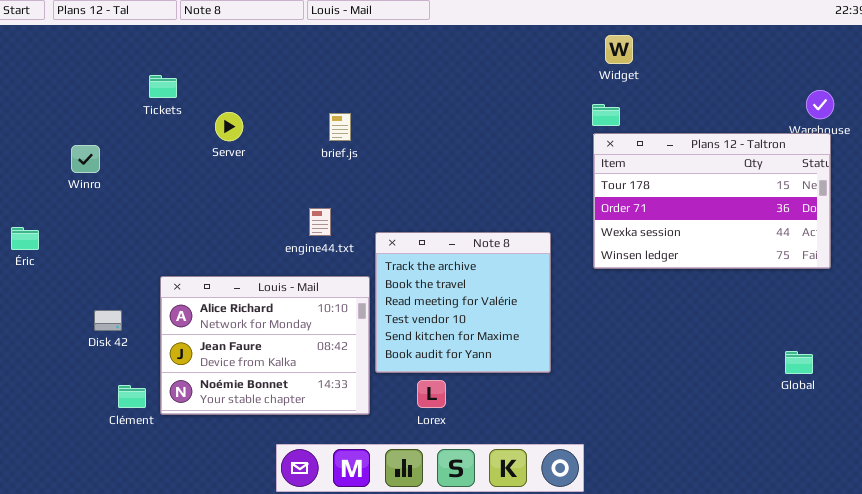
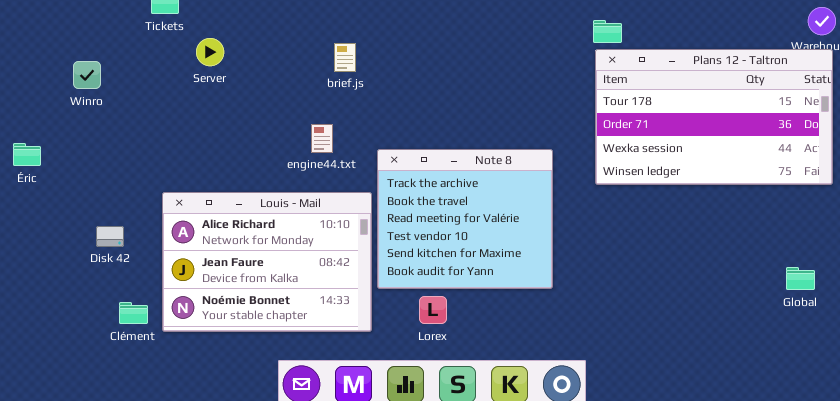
Server: [215,112,243,141] -> [196,38,224,66], moved
brief.js: [329,113,351,141] -> [334,43,356,72], moved

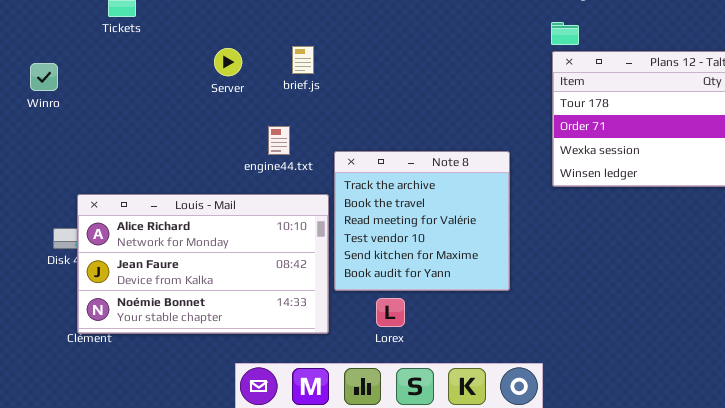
Server: [196,38,224,66] -> [214,48,242,76], moved
Louis - Mail: [162,192,372,332] -> [77,194,329,334], resized

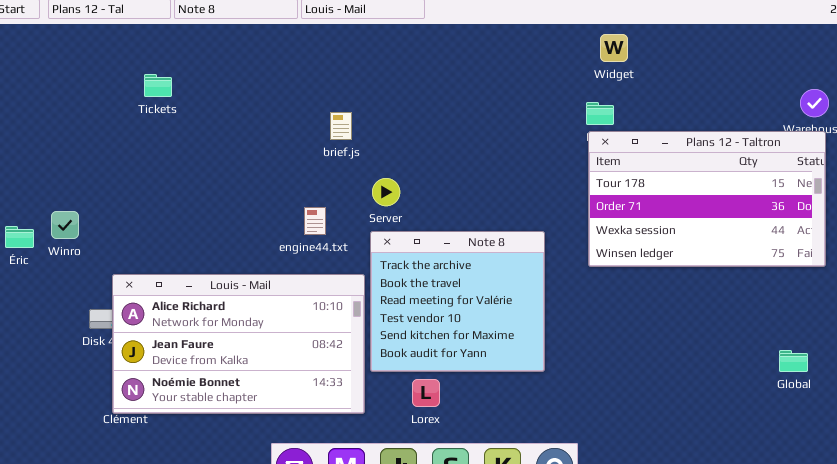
brief.js: [292,46,314,74] -> [330,112,352,140], moved
Server: [214,48,242,76] -> [372,178,400,206], moved
Winro: [30,63,58,91] -> [51,211,79,239], moved

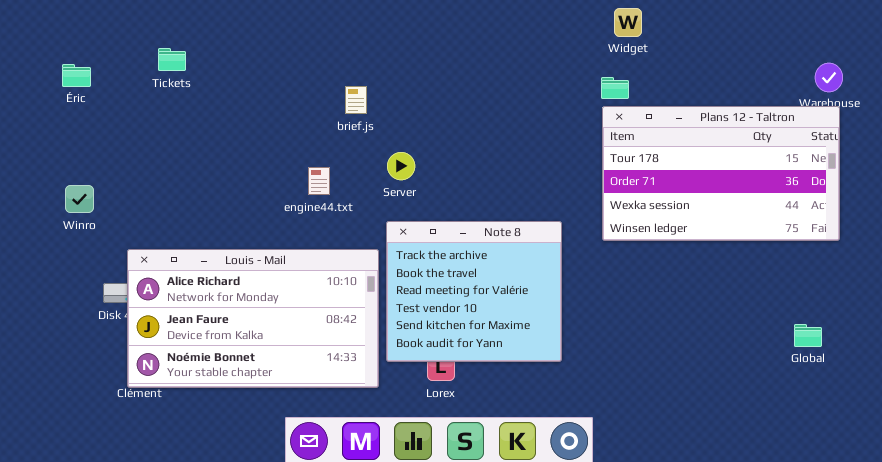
engine44.txt: [304,207,326,235] -> [308,167,330,195], moved
Éric: [5,226,34,248] -> [62,64,91,87], moved
Note 8: [370,231,545,372] -> [386,221,562,362], moved

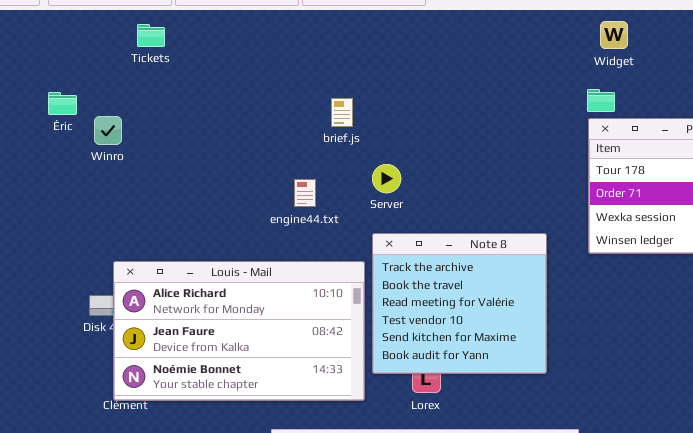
Tickets: [158,48,186,71] -> [137,24,165,47], moved
Éric: [62,64,91,87] -> [48,92,77,115], moved
Winro: [65,185,94,213] -> [94,116,122,145], moved

